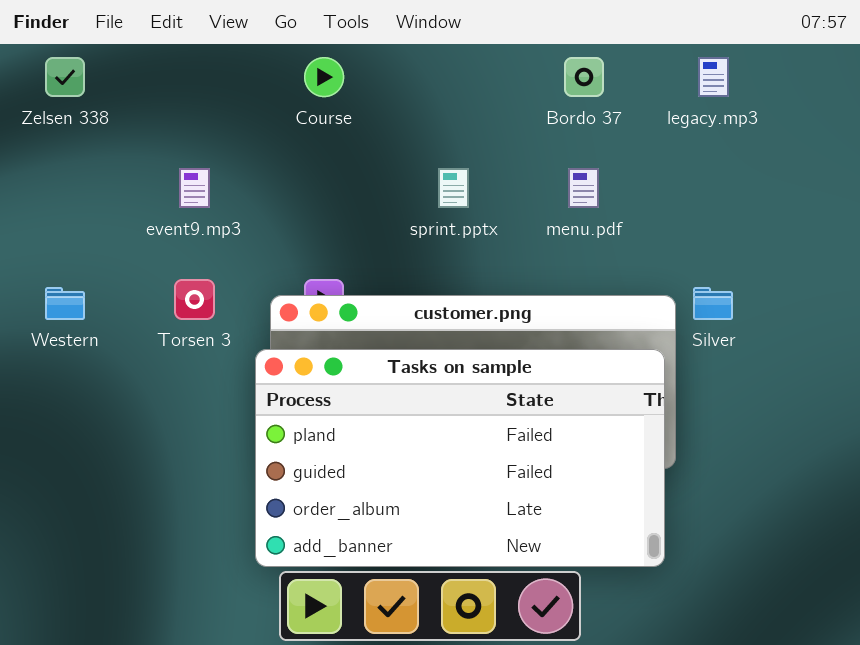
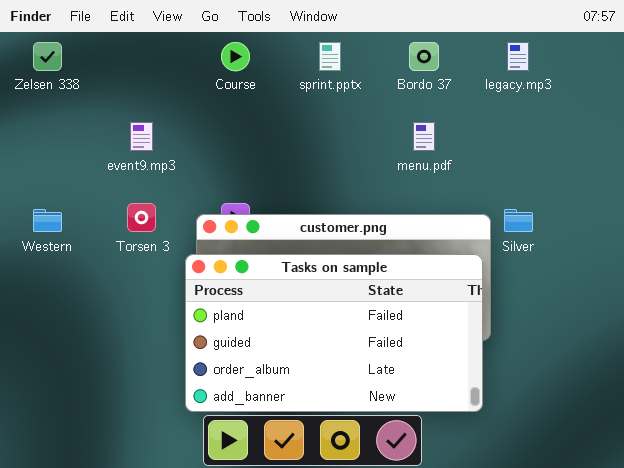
sprint.pptx: [438,168,469,208] -> [319,42,341,71], moved

